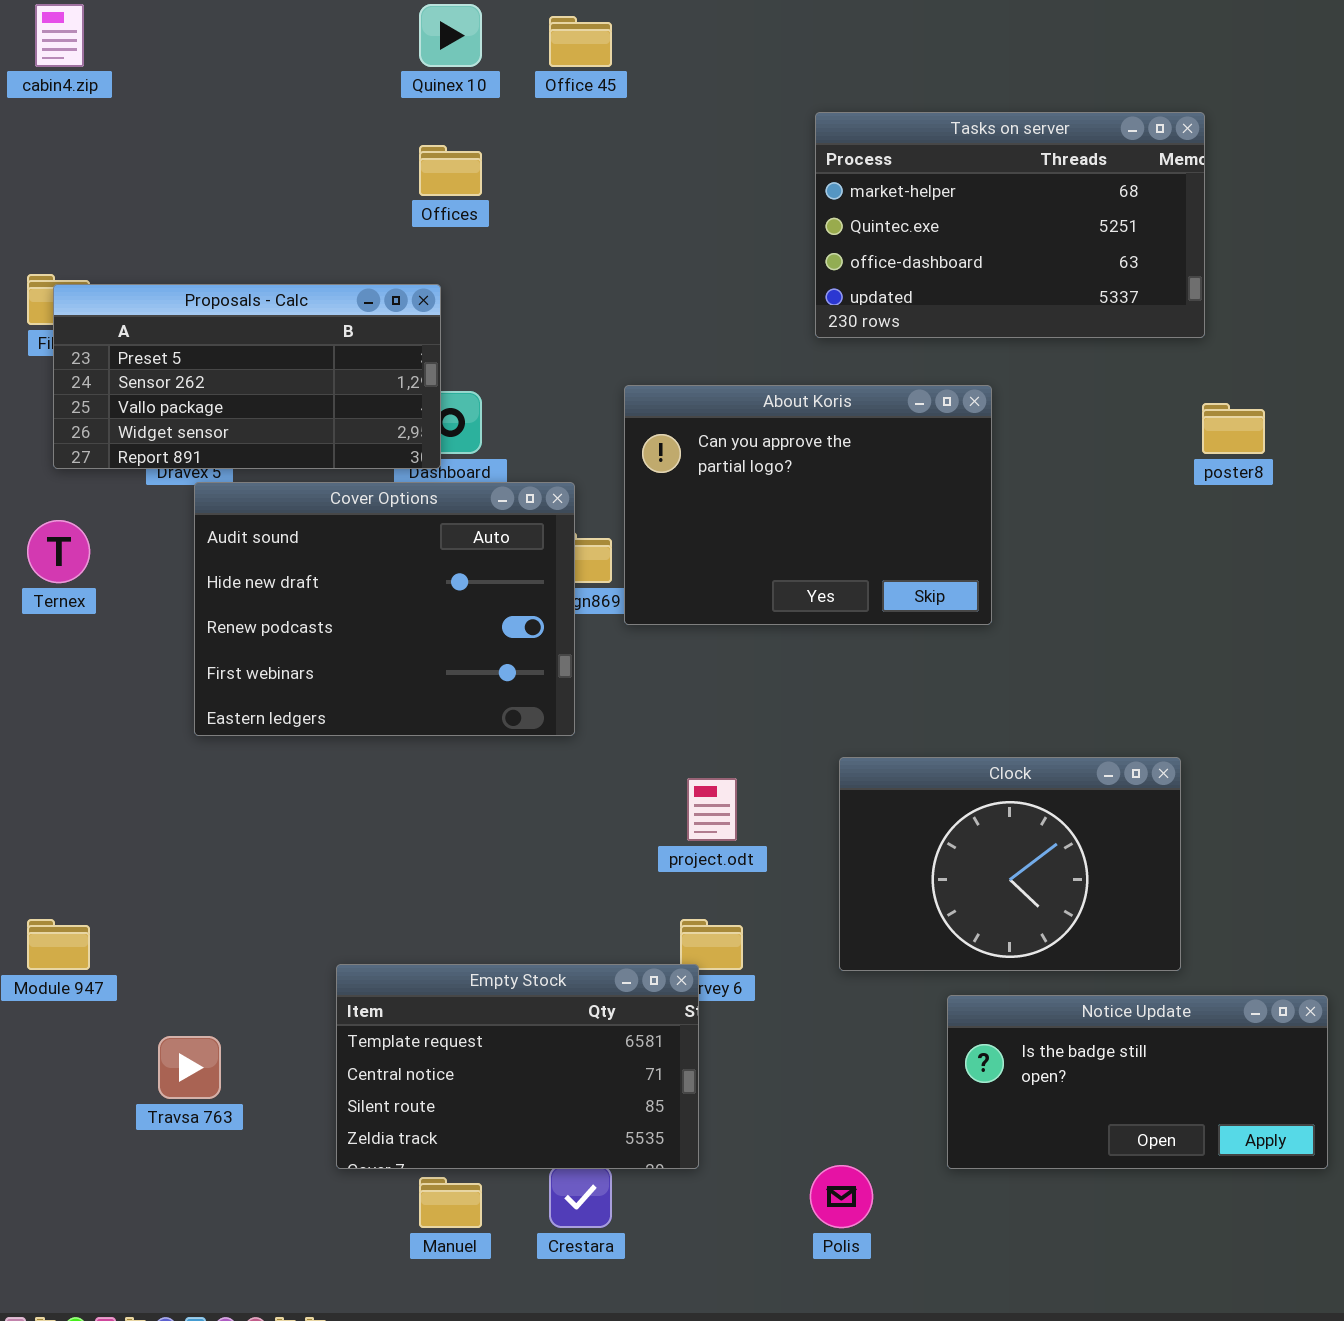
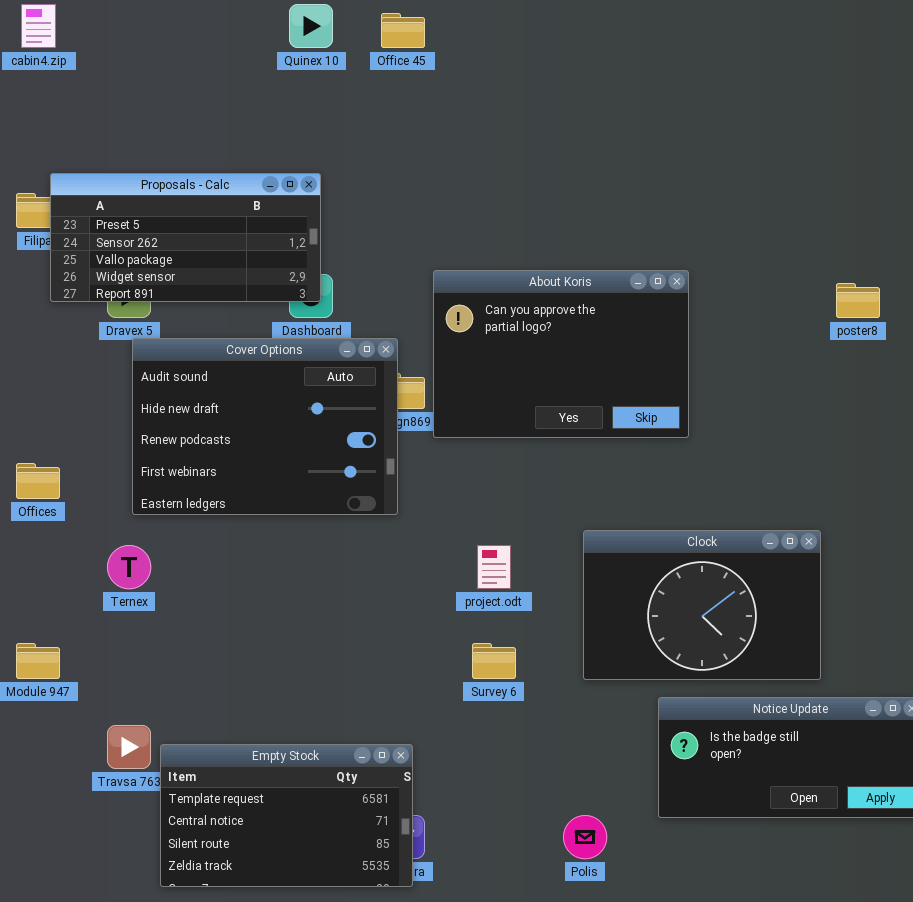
Tasks on server: [815,112,1205,338] -> none, closed
Offices: [419,145,482,196] -> [16,463,60,499], moved
Proposals - Calc: [53,284,441,469] -> [50,173,321,302], moved
Ternex: [27,520,90,583] -> [107,545,151,589], moved
Empty Stock: [336,964,699,1169] -> [160,744,413,887], moved

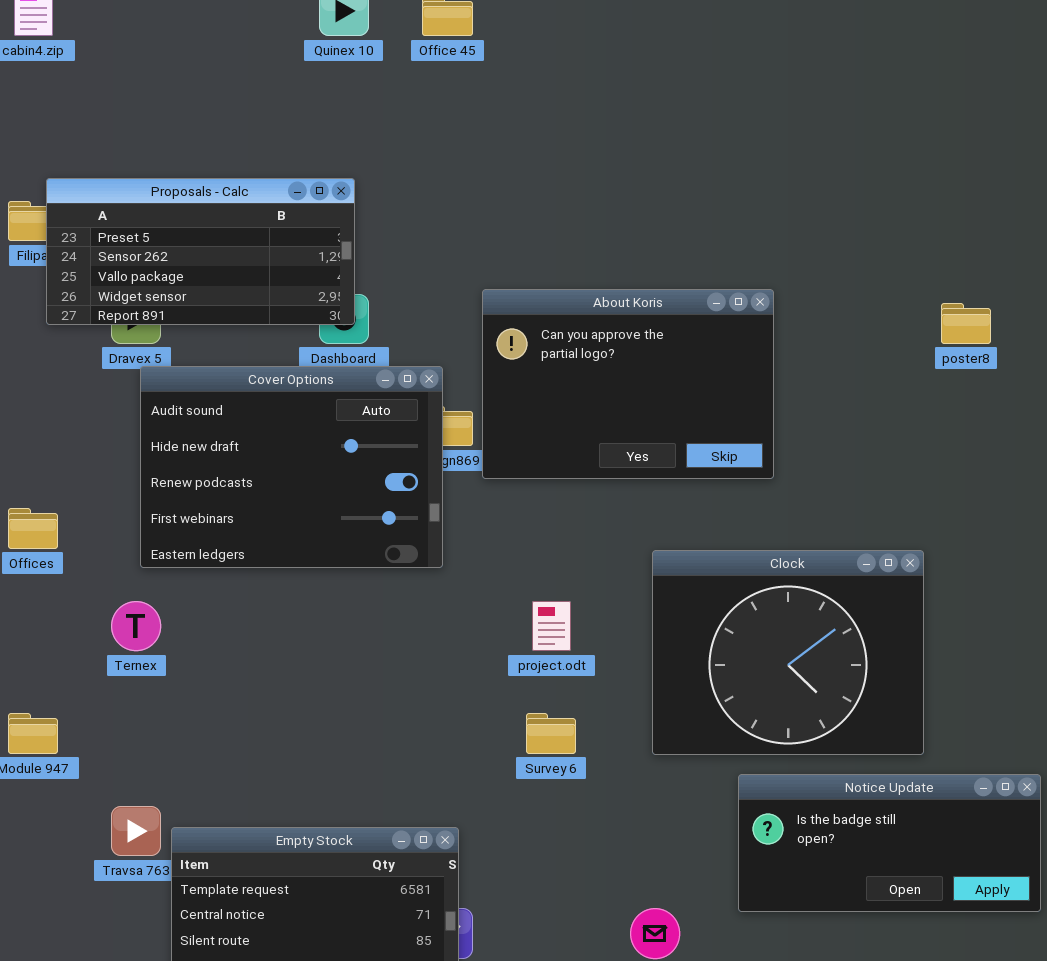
Clock: [583,530,821,680] -> [652,550,924,755], resized

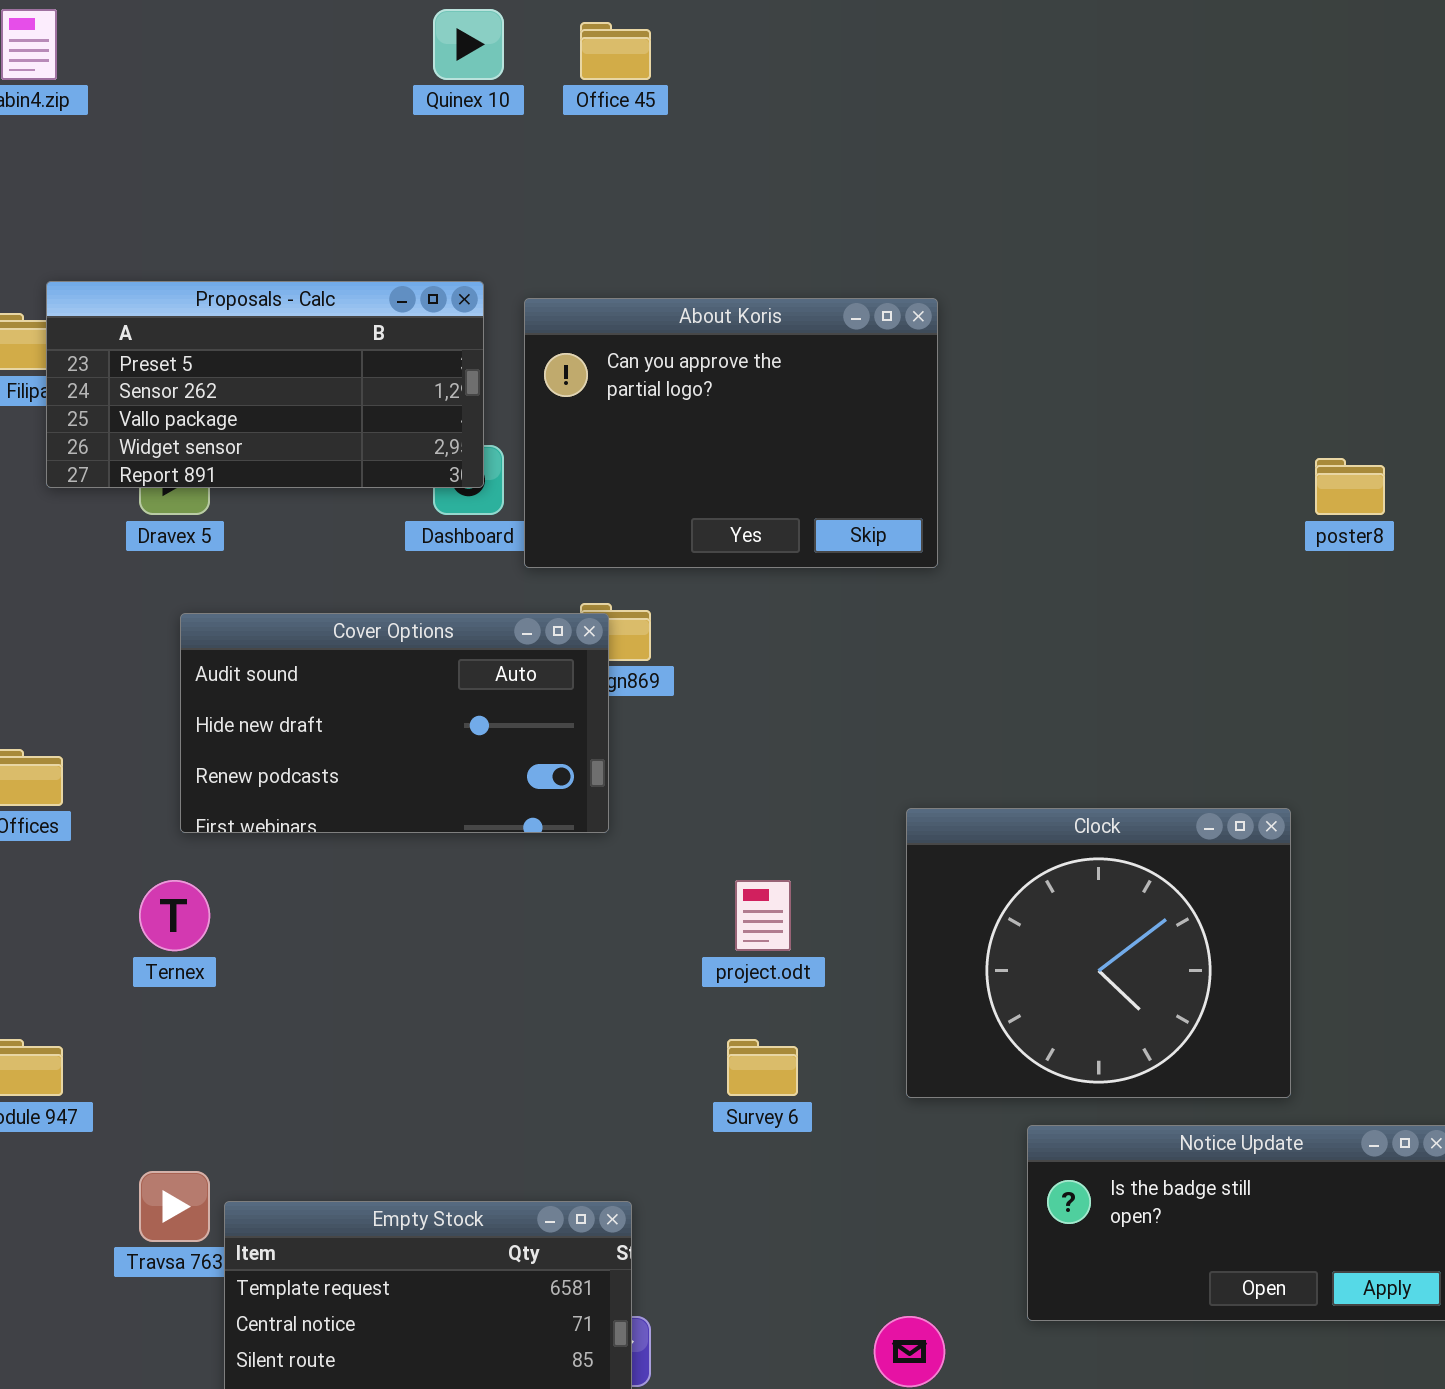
About Koris: [482,289,774,479] -> [524,298,938,568], moved
Cover Options: [140,366,443,568] -> [180,613,609,833], resized

